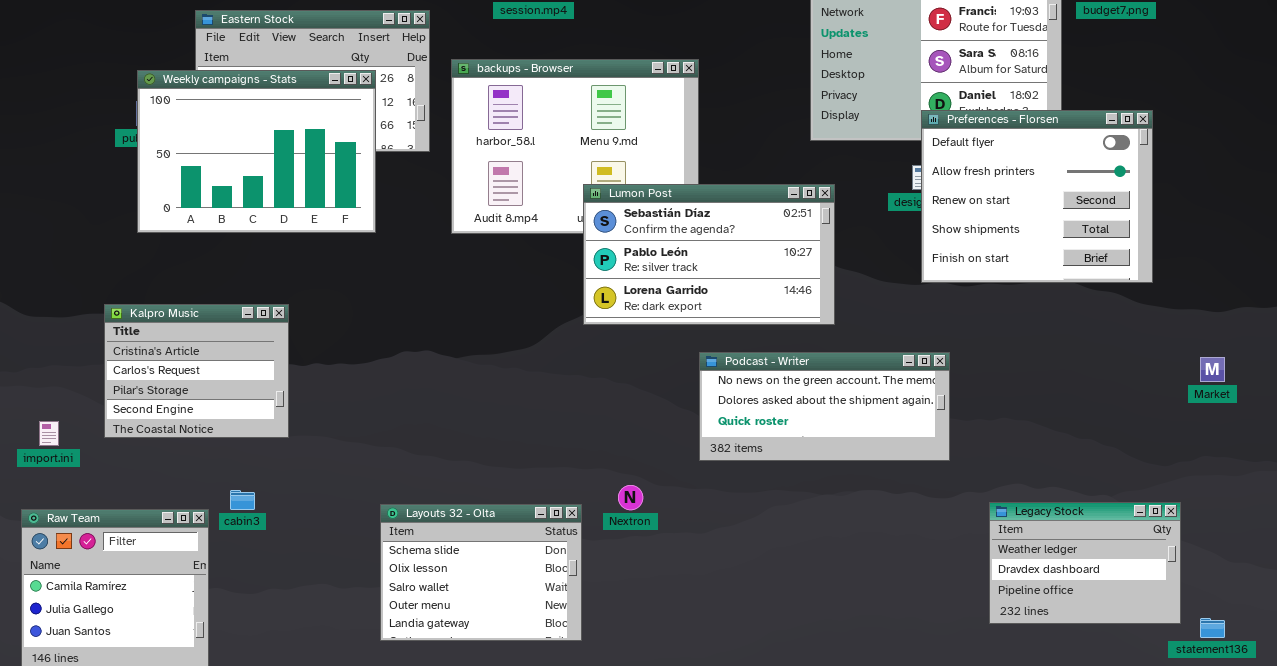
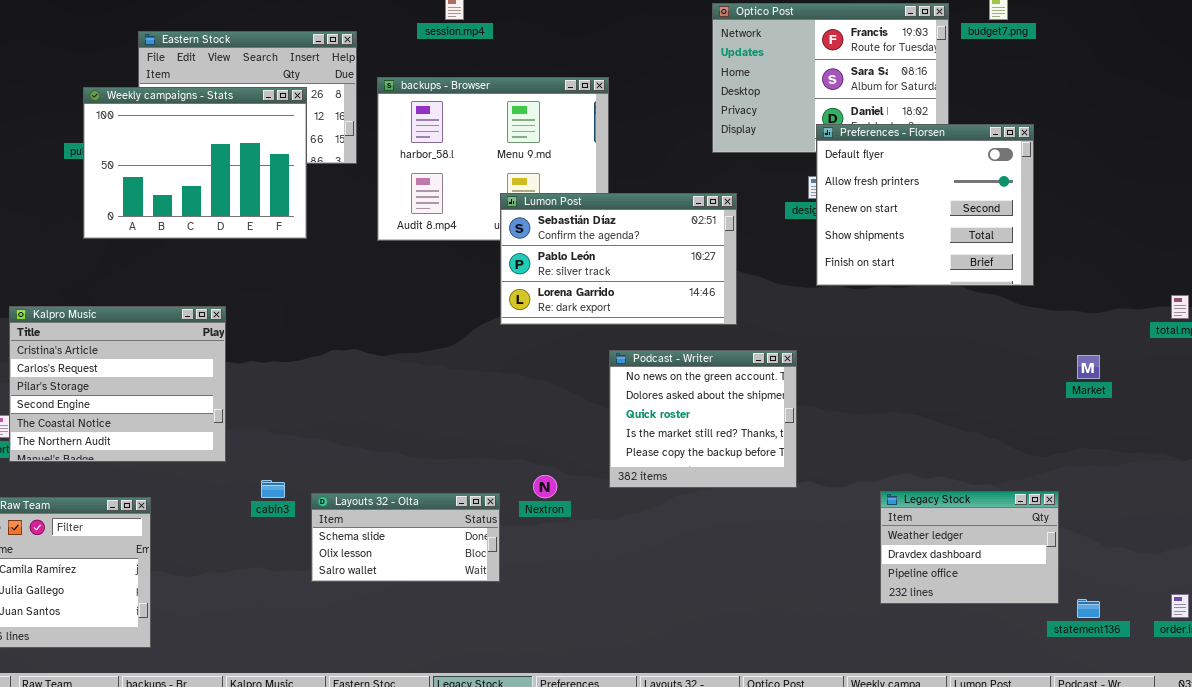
Kalpro Music: [104,304,289,438] -> [9,306,226,462], resized
Podcast - Writer: [699,352,950,461] -> [609,350,797,488], resized
cabin3: [230,490,255,510] -> [261,480,285,498], moved
Layouts 32 - Olta: [380,504,582,641] -> [311,493,500,582], resized

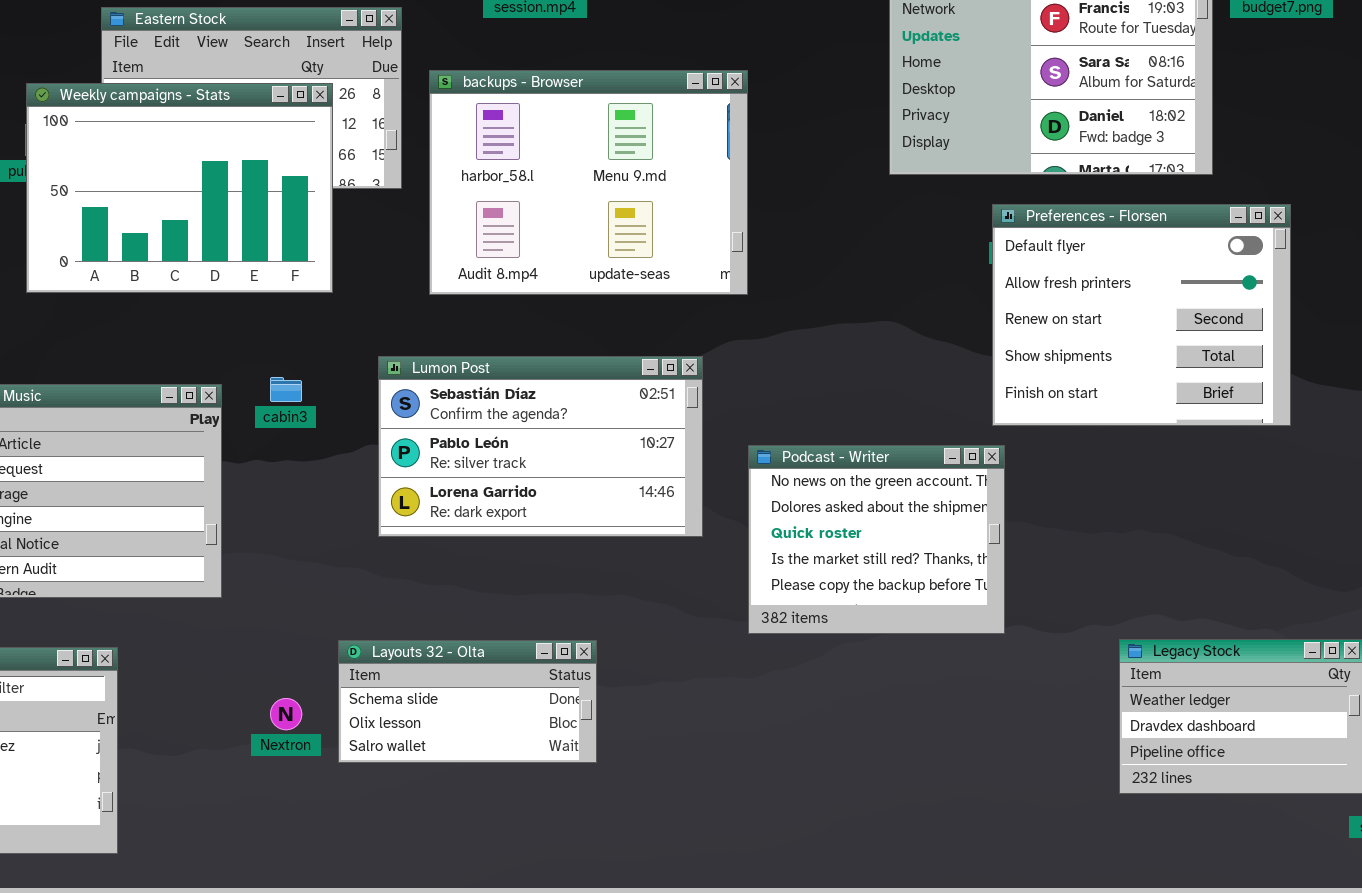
Preferences - Florsen: [816,124,1034,286] -> [992,204,1291,426], moved
Lumon Post: [500,193,737,325] -> [378,356,703,537], moved
Nextron: [533,475,557,498] -> [270,698,302,730], moved
cabin3: [261,480,285,498] -> [270,377,302,402], moved

